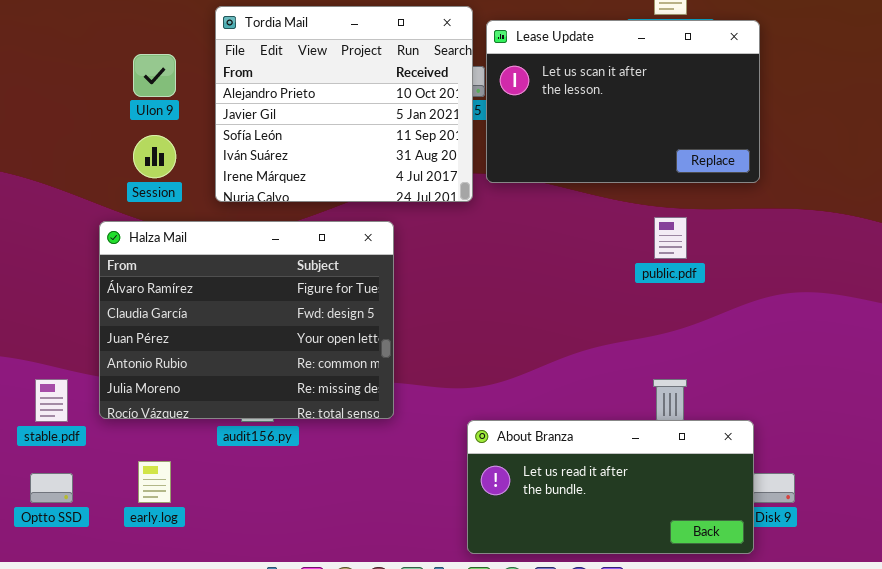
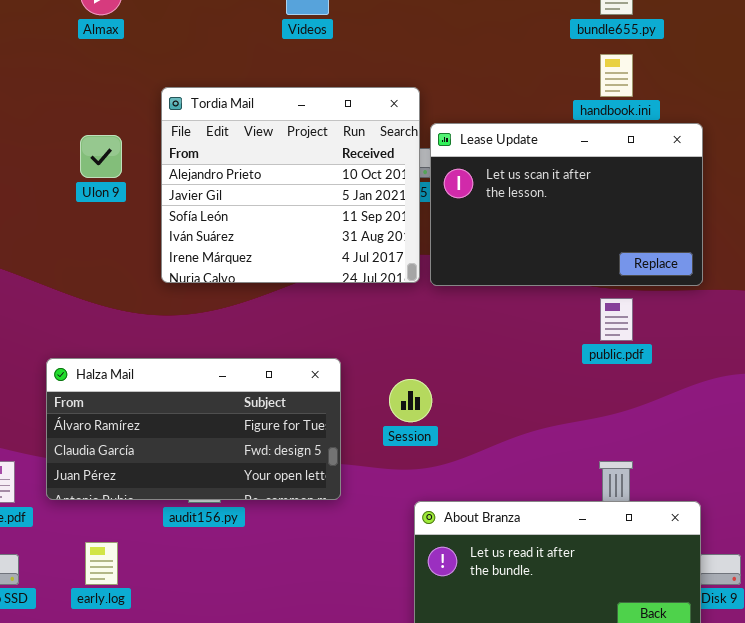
Lease Update: [486,20,760,183] -> [430,123,703,286], moved
Session: [133,135,176,178] -> [389,379,432,422], moved
Halza Mail: [99,221,394,419] -> [46,358,341,500], resized

